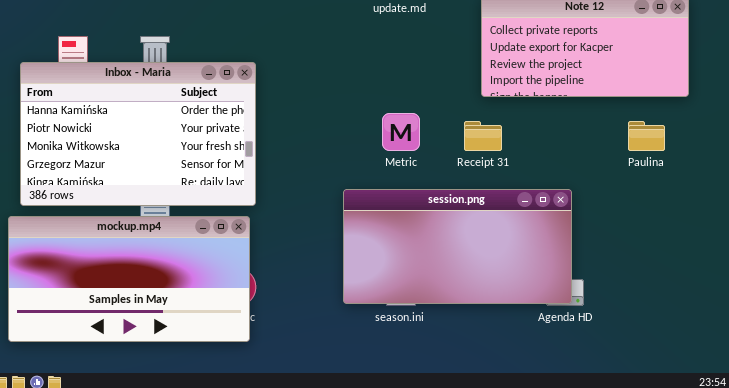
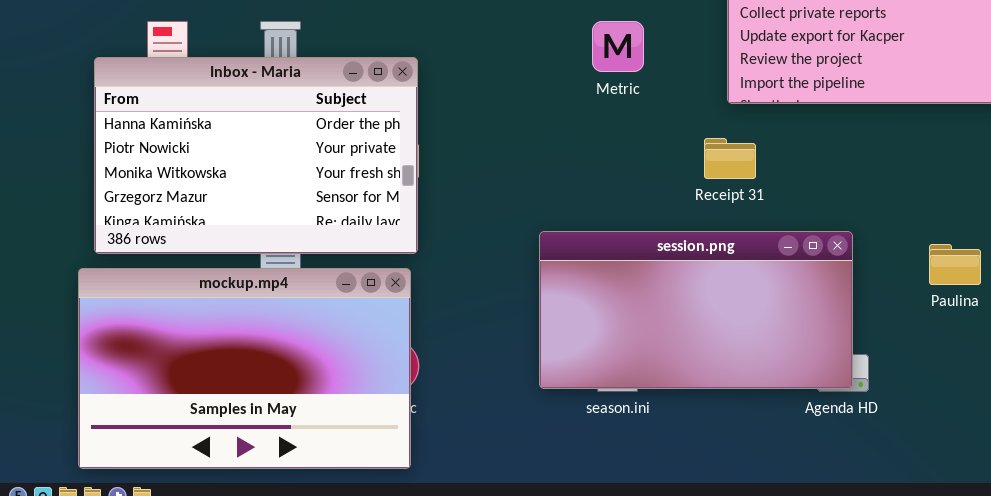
Metric: [382,113,420,151] -> [592,21,644,72], moved
Paulina: [628,121,665,151] -> [929,244,981,285], moved
mockup.mp4: [8,216,250,342] -> [78,268,411,469], resized

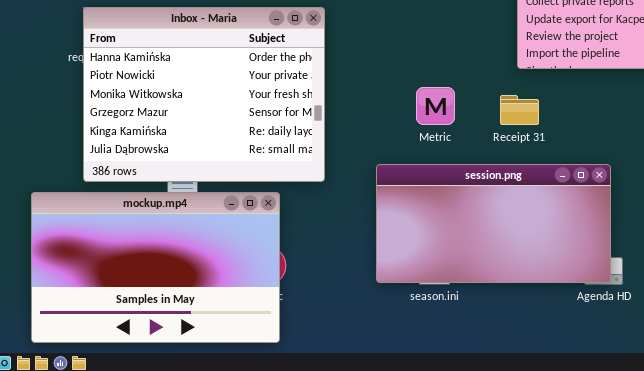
Metric: [592,21,644,72] -> [416,87,455,125], moved
Inbox - Maria: [94,57,418,254] -> [83,7,325,182], moved, resized

